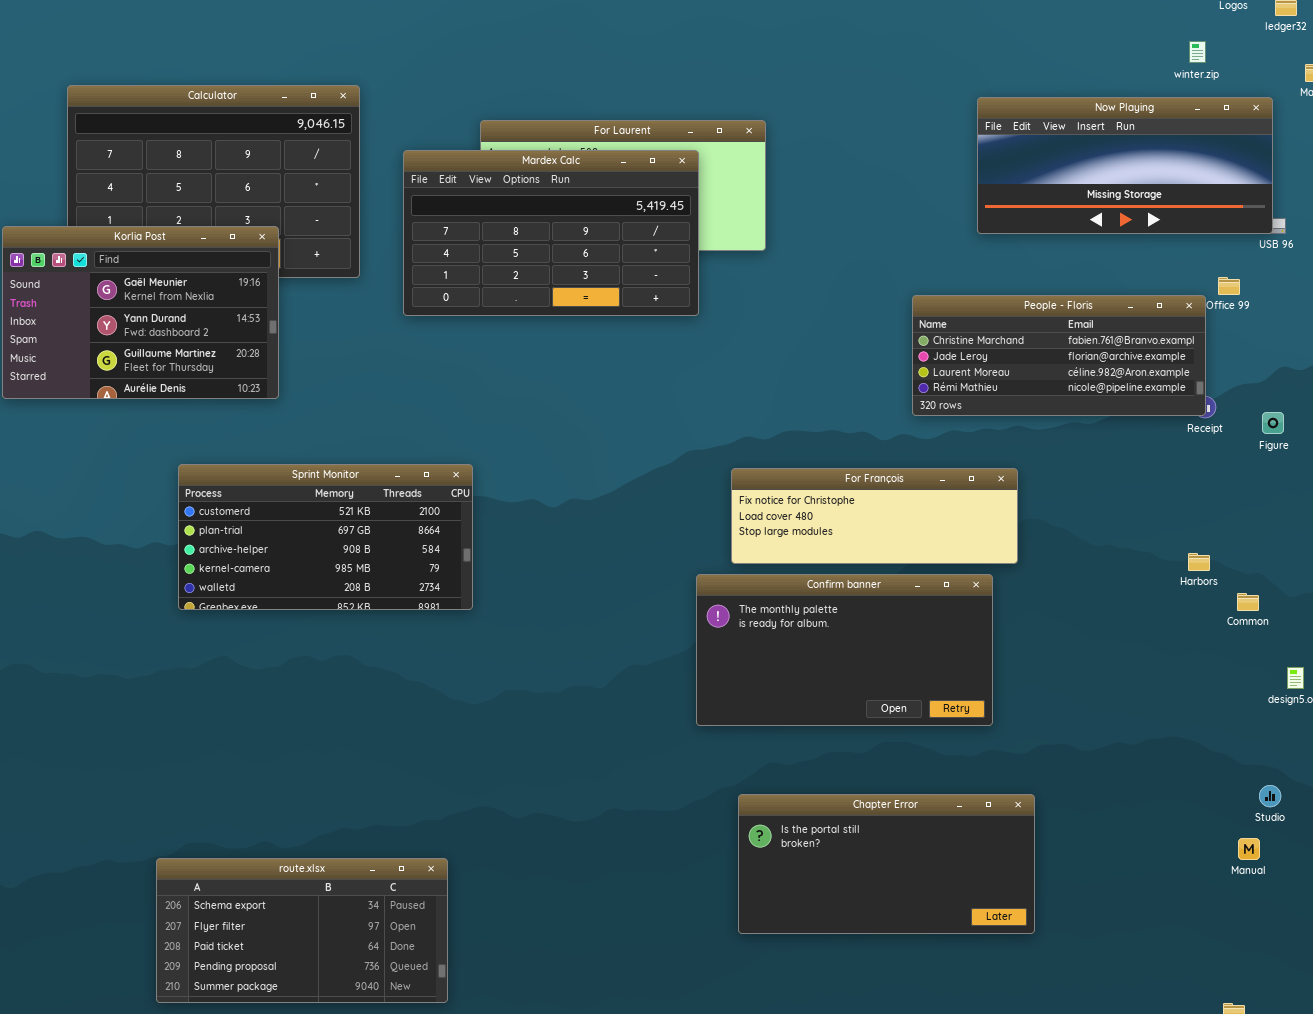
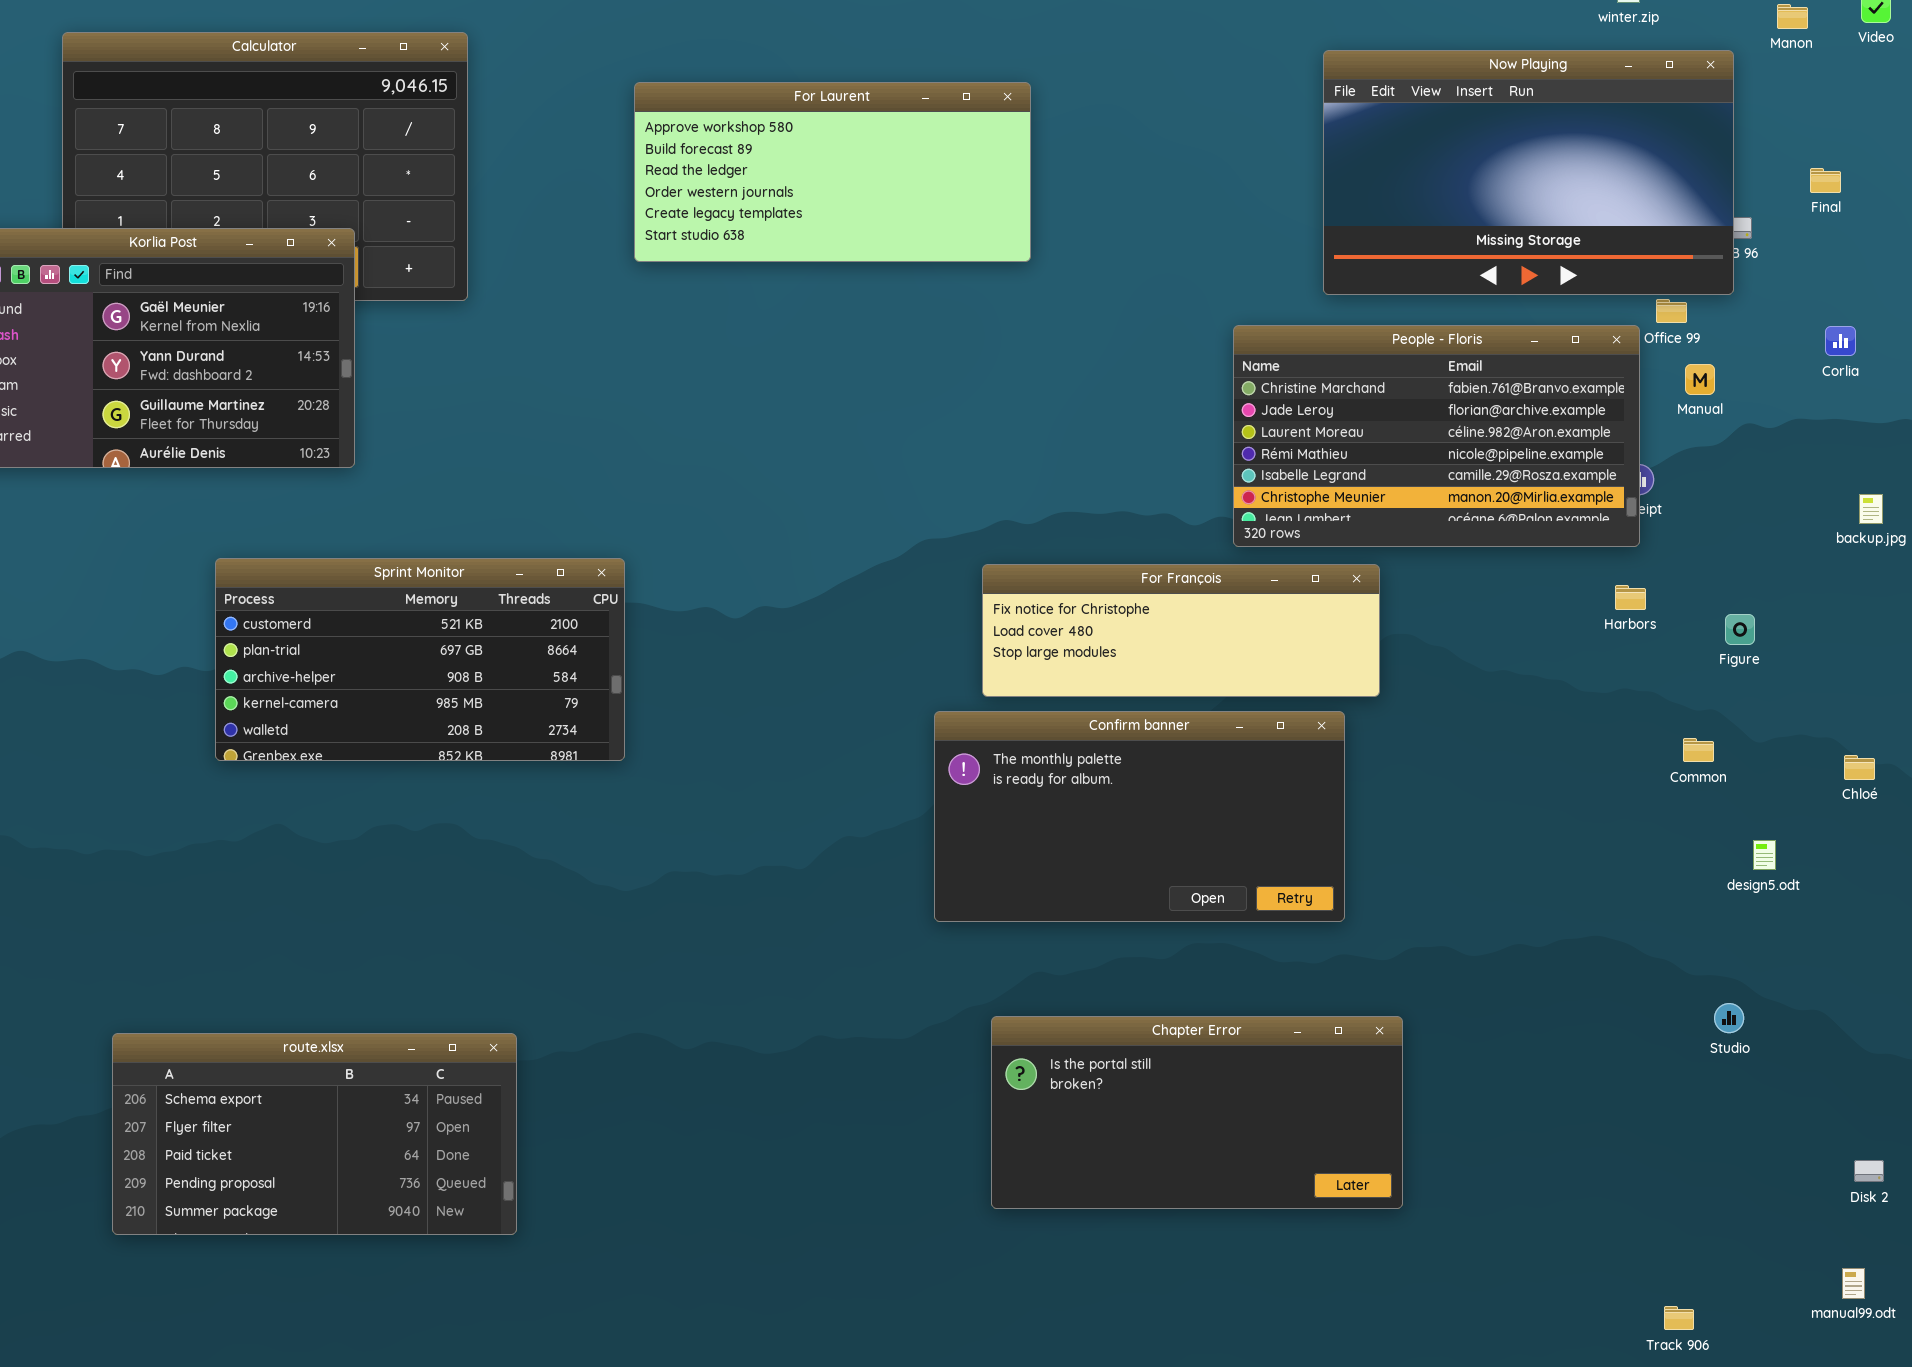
Now Playing: [977,97,1273,234] -> [1323,50,1734,295], resized
Mardex Calc: [403,150,699,316] -> none, closed
People - Floris: [912,295,1206,416] -> [1233,325,1640,547], resized
Figure: [1262,412,1284,434] -> [1725,614,1755,645], moved
Harbors: [1188,553,1210,571] -> [1615,585,1646,610], moved
Manual: [1238,838,1260,860] -> [1685,364,1715,395], moved
route.xlsx: [156,858,448,1003] -> [112,1033,517,1235], moved

